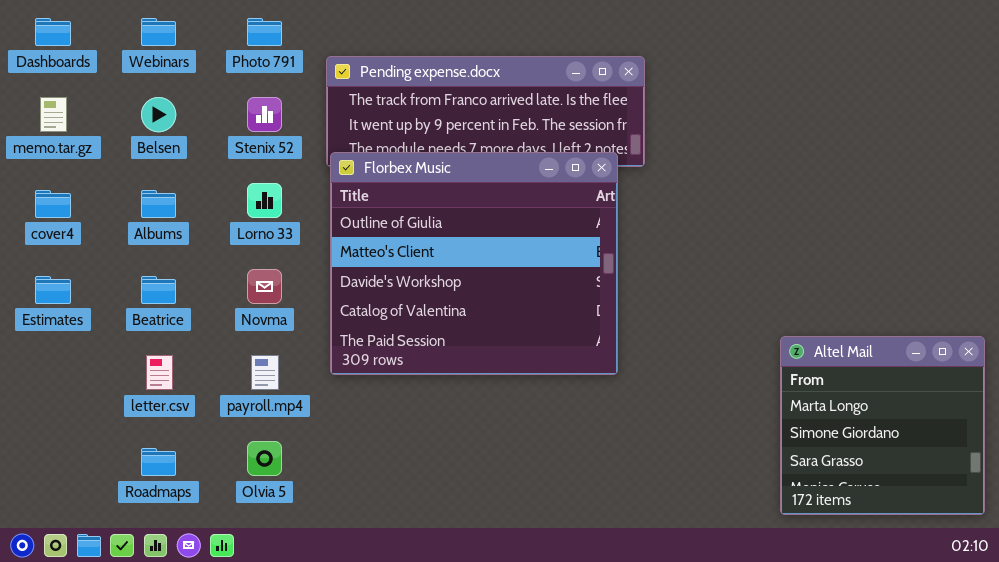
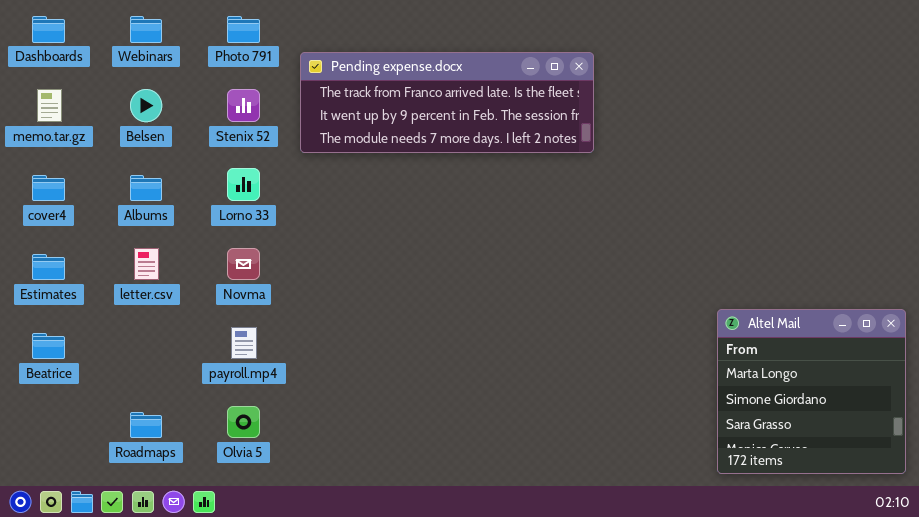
Florbex Music: [330,152,618,375] -> none, closed
Beatrice: [141,276,176,304] -> [32,333,65,359], moved
letter.csv: [146,355,173,390] -> [134,248,159,280], moved

